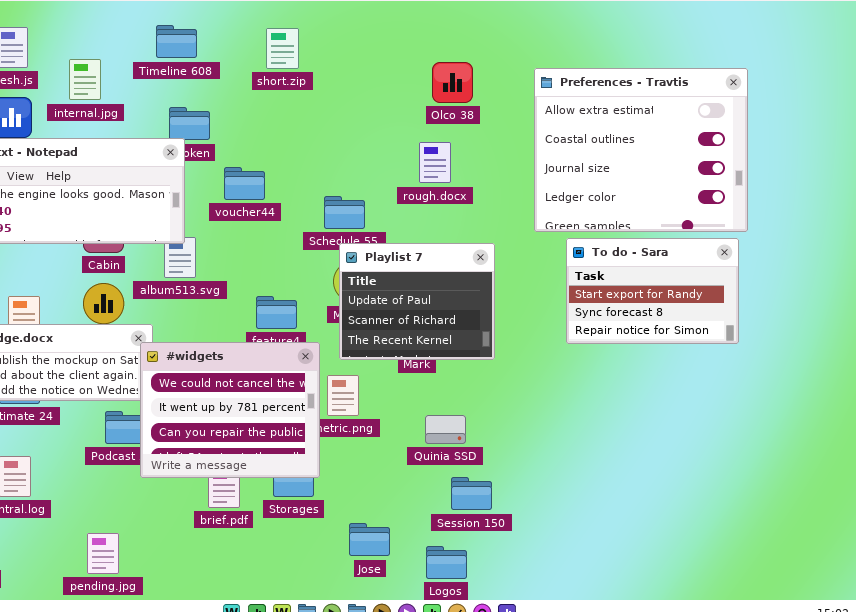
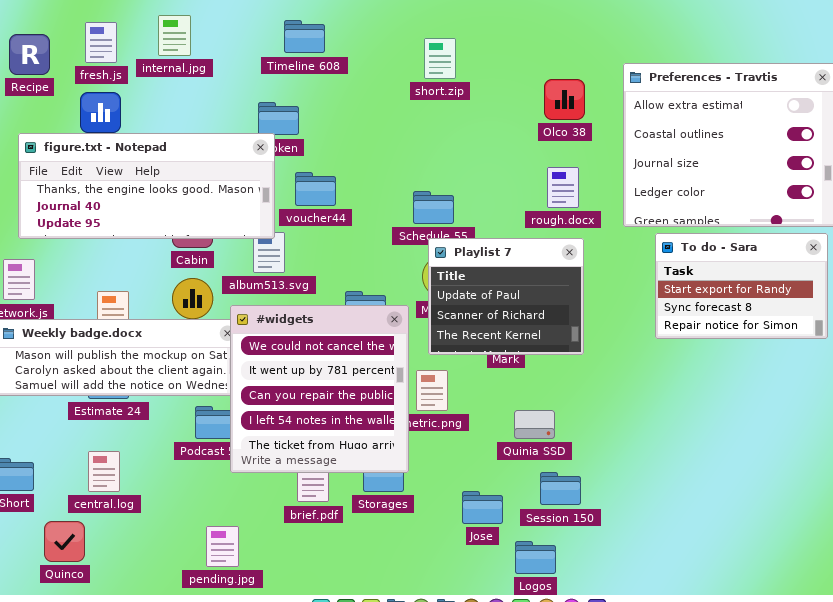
Timeline 608: [156,25,197,58] -> [284,20,325,53], moved
short.zip: [266,28,299,69] -> [424,38,456,79], moved
internal.jpg: [69,59,101,100] -> [158,15,191,56], moved
Olco 38: [432,62,473,103] -> [544,79,585,120], moved
rough.docx: [419,142,451,183] -> [547,167,579,208], moved
voucher44: [224,167,265,200] -> [295,172,336,206], moved
#widgets: [140,342,320,478] -> [230,305,409,473], resized
Jose: [349,523,390,556] -> [462,491,503,524], moved
pending.jpg: [87,533,119,574] -> [206,526,239,567], moved

